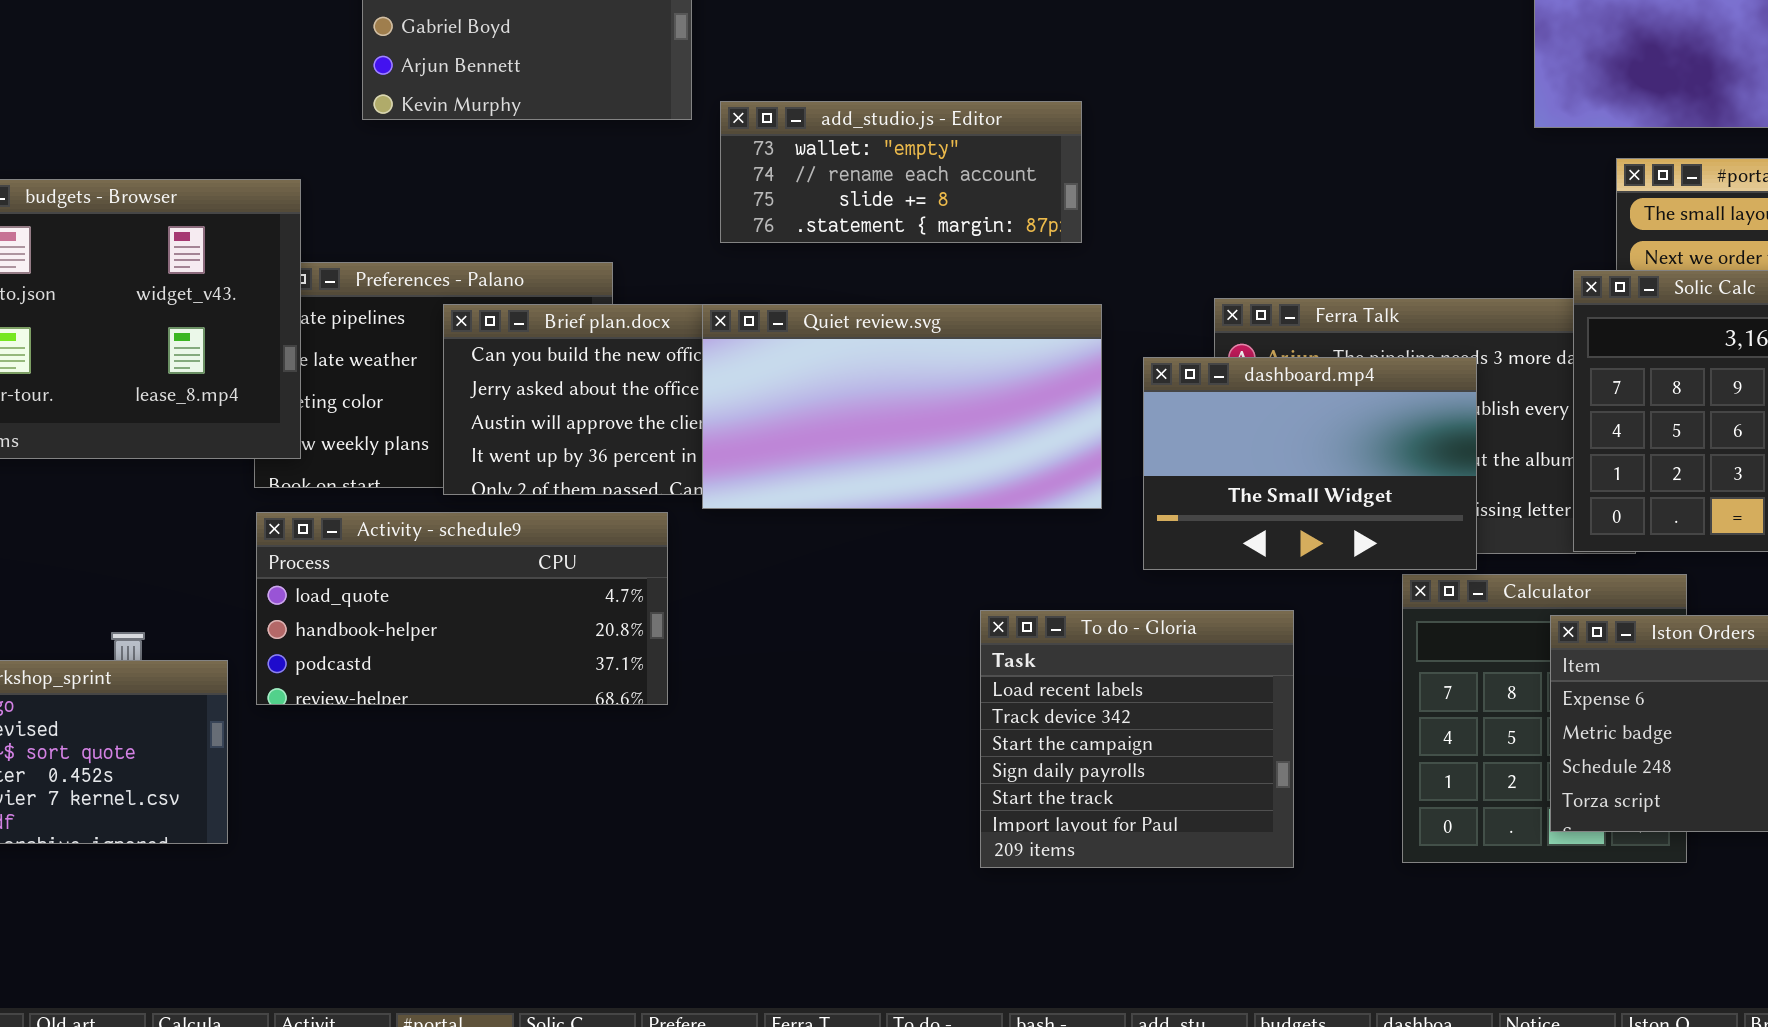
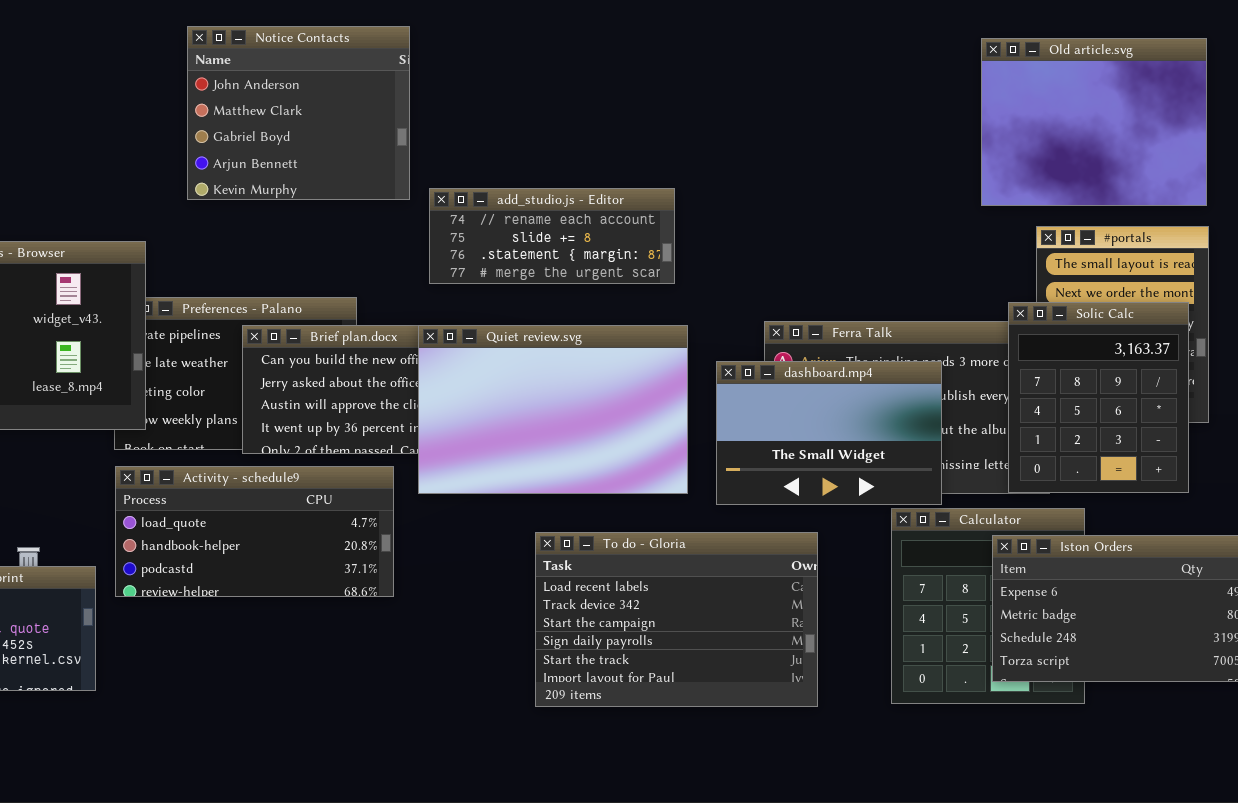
add_studio.js - Editor: [720,101,1082,243] -> [429,188,675,284], scrolled down 1 row
Quiet review.svg: [702,304,1102,509] -> [418,325,688,494], resized
To do - Gloria: [980,610,1294,868] -> [535,532,818,707], resized

